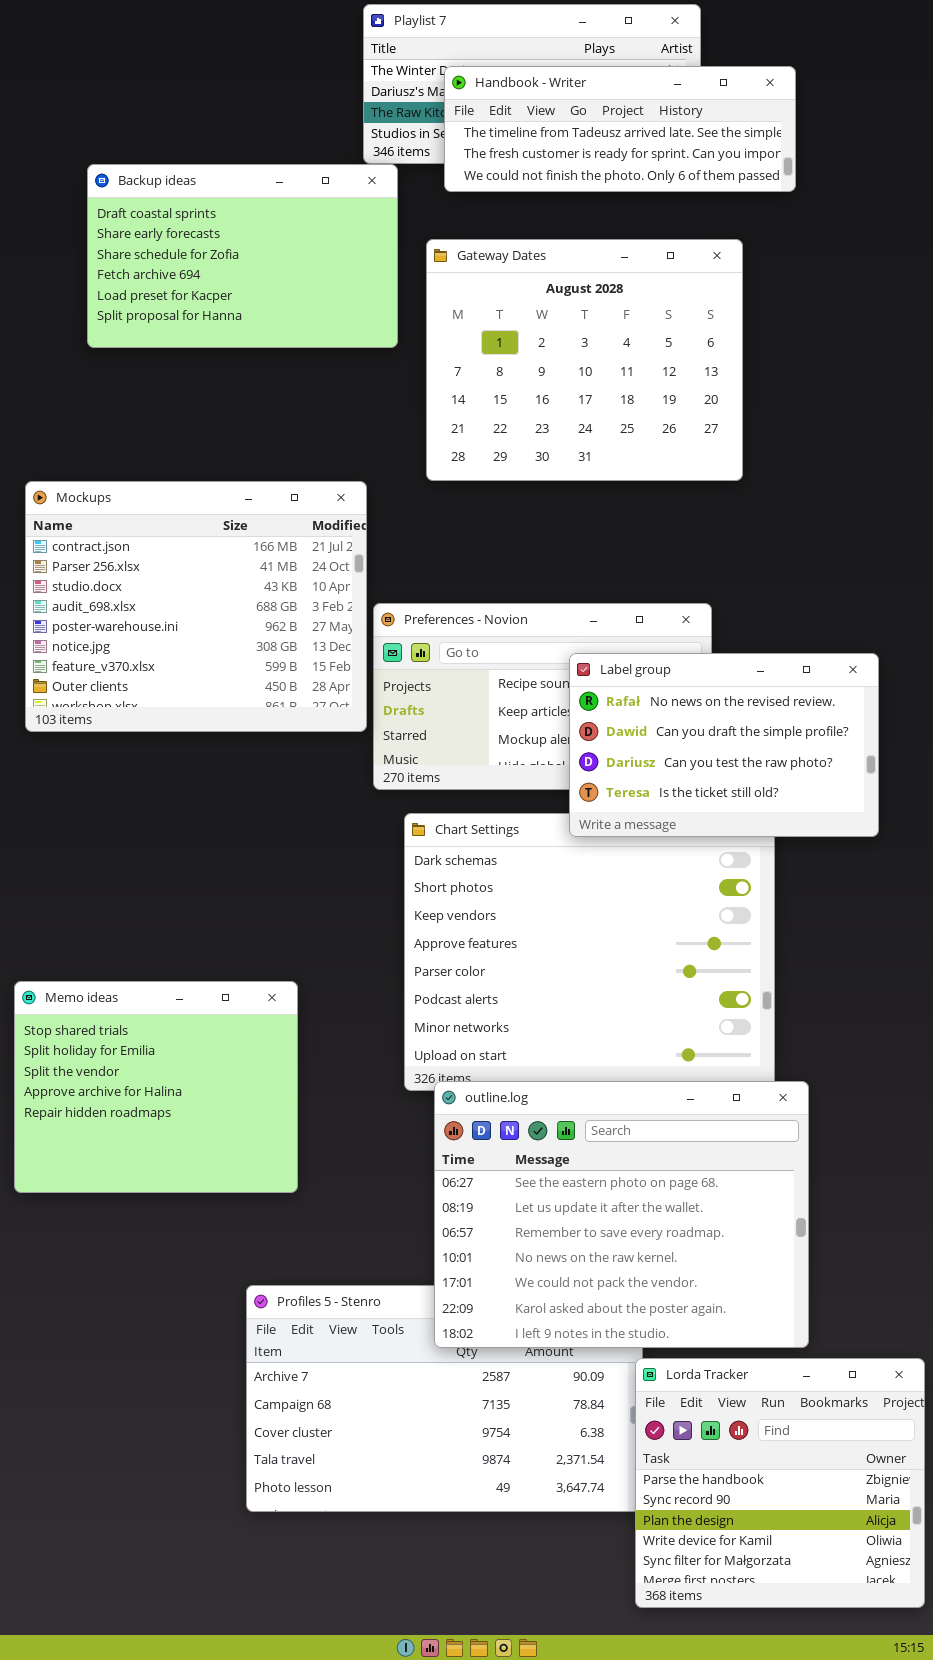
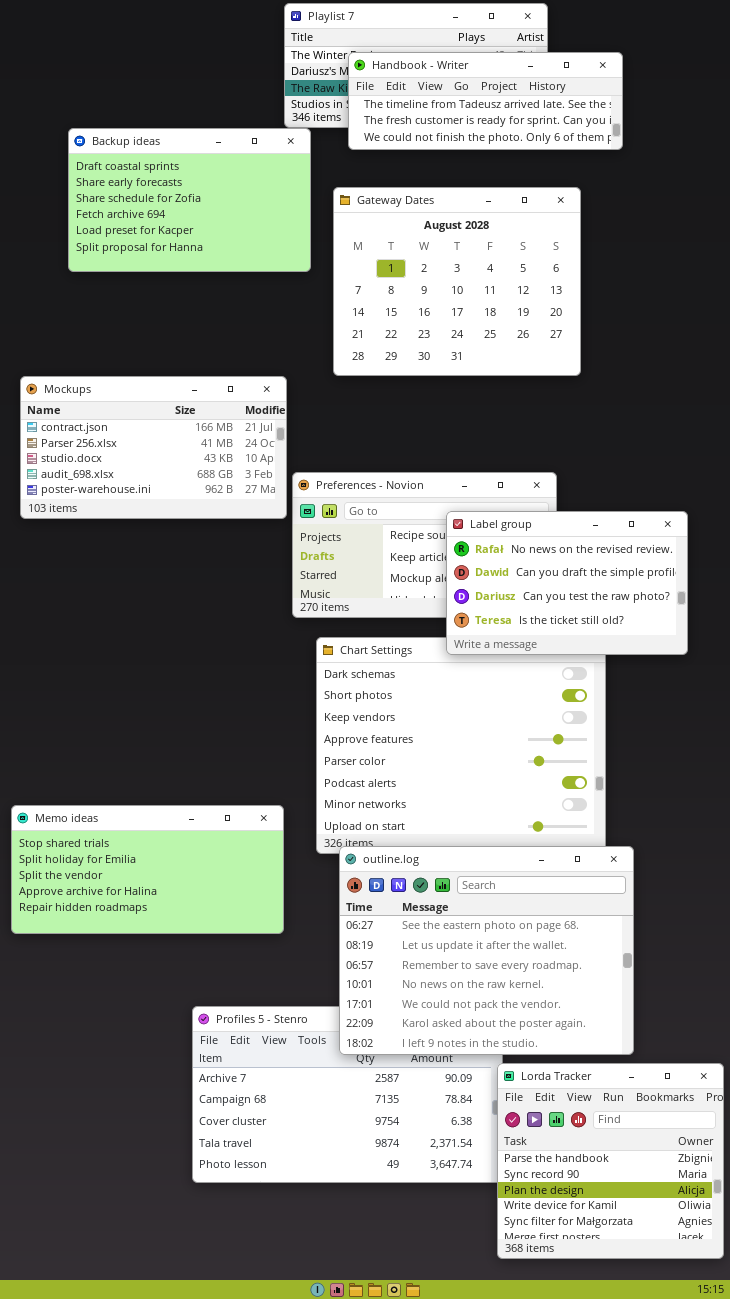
Mockups: [25,481,367,732] -> [20,376,287,519], resized
Memo ideas: [14,981,298,1193] -> [11,805,284,934], resized

